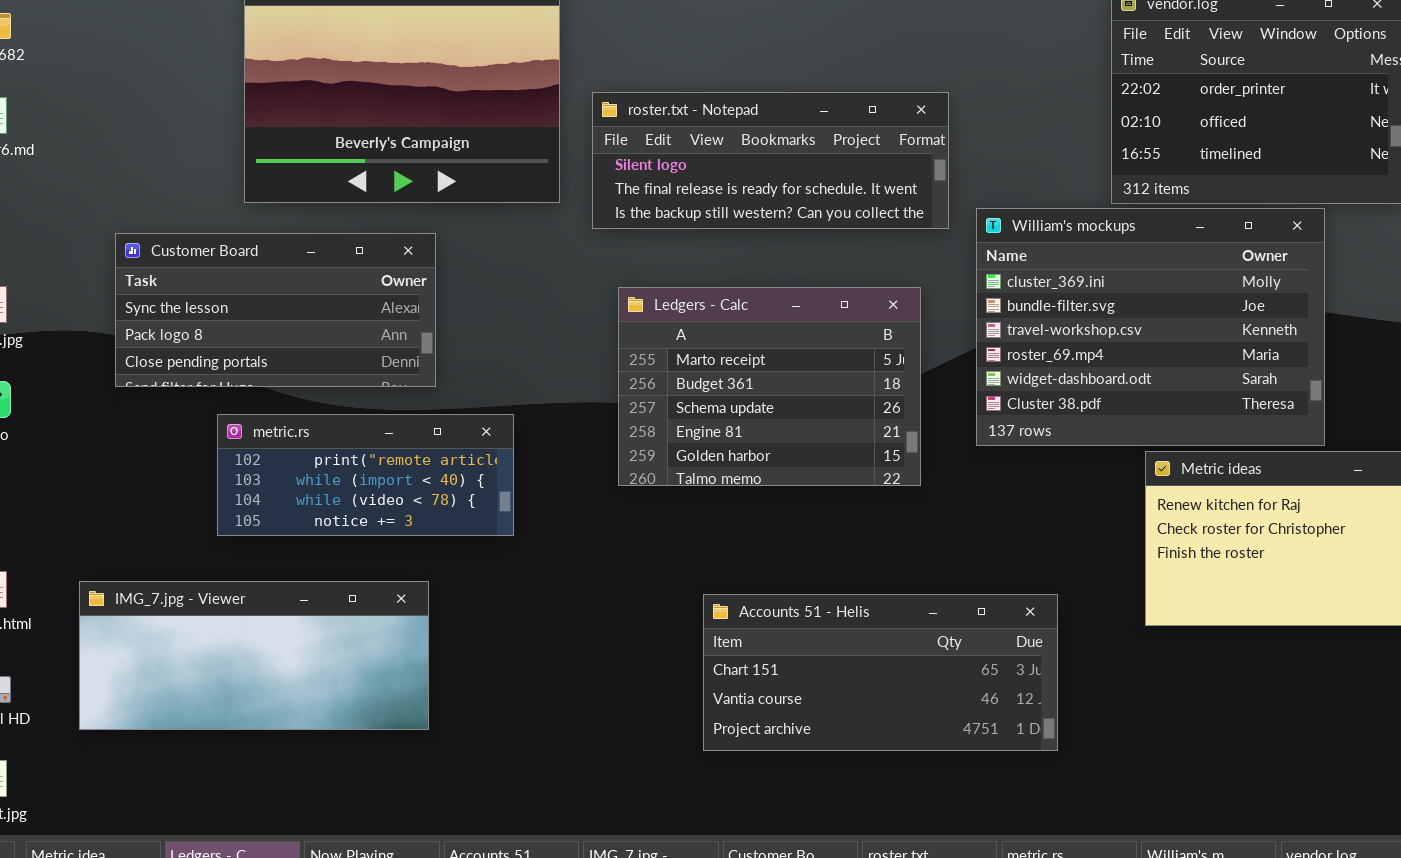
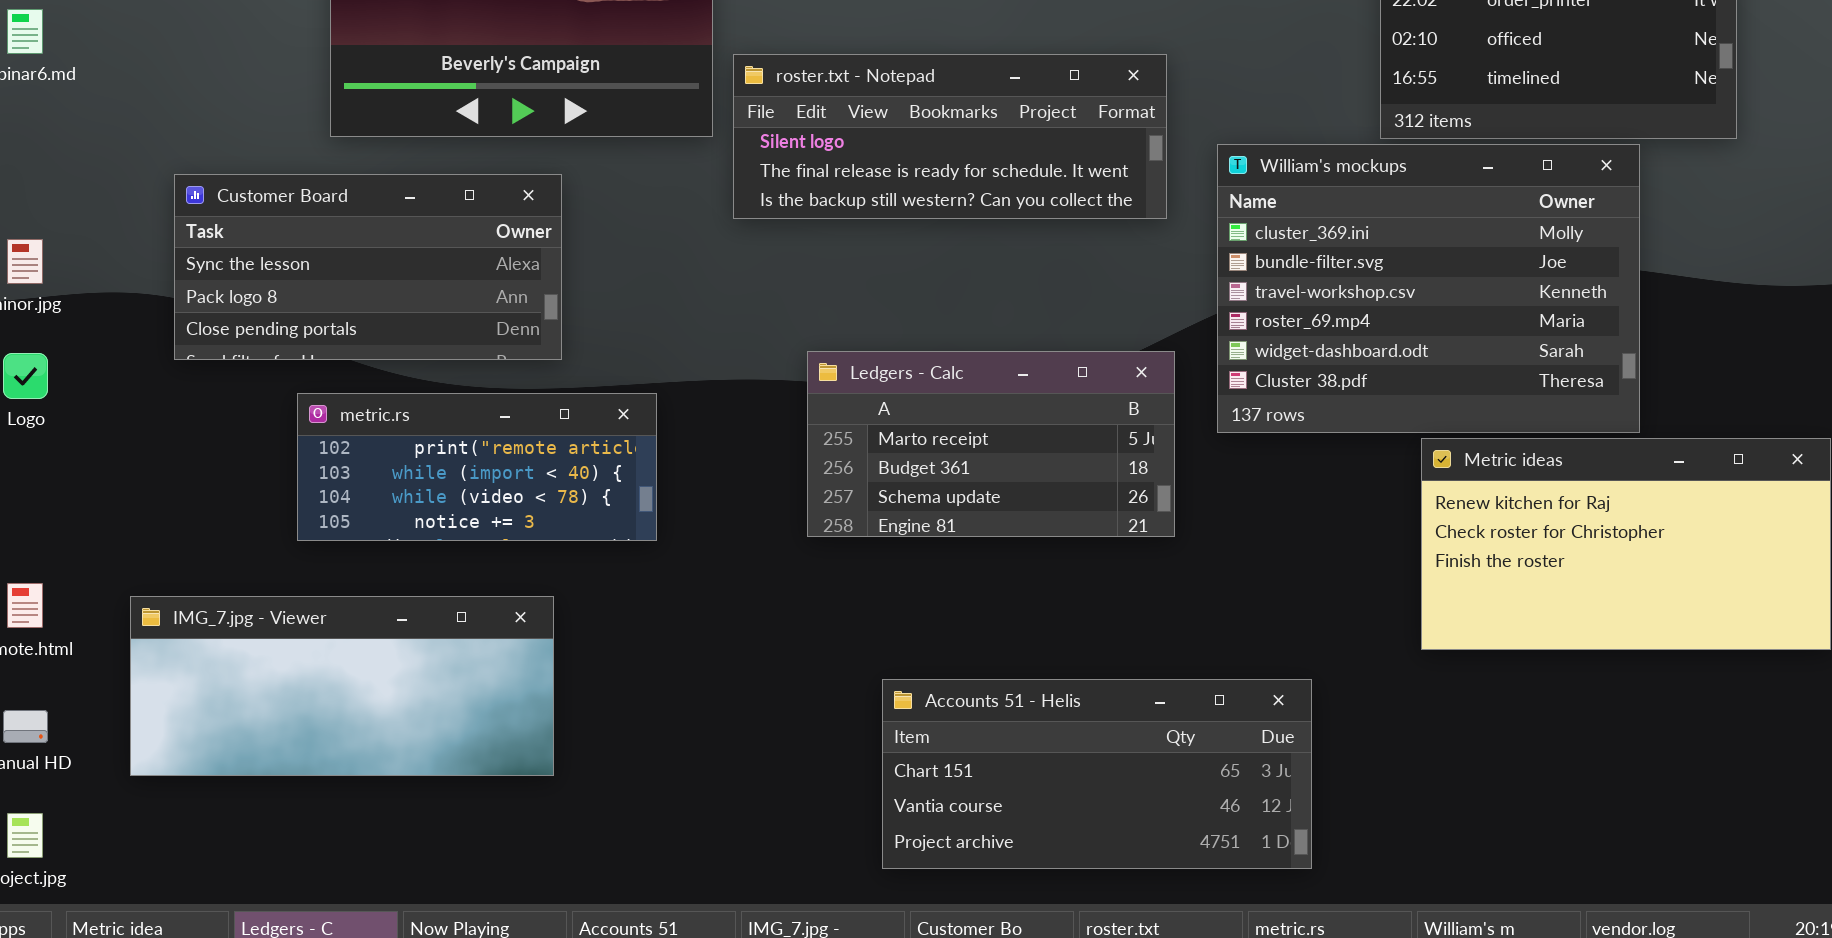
roster.txt - Notepad: [592,92,949,229] -> [733,54,1167,219], moved
Ledgers - Calc: [618,287,921,486] -> [807,351,1175,537], moved, resized
Accounts 51 - Helis: [703,594,1058,751] -> [882,679,1312,869], moved

